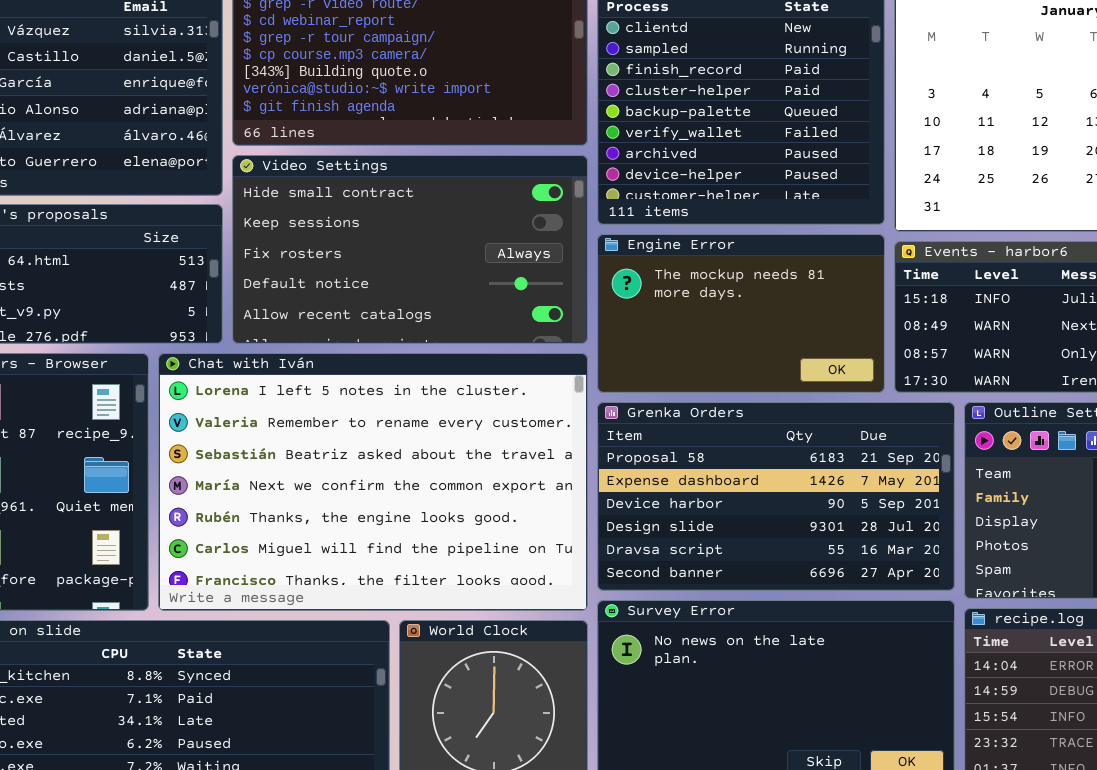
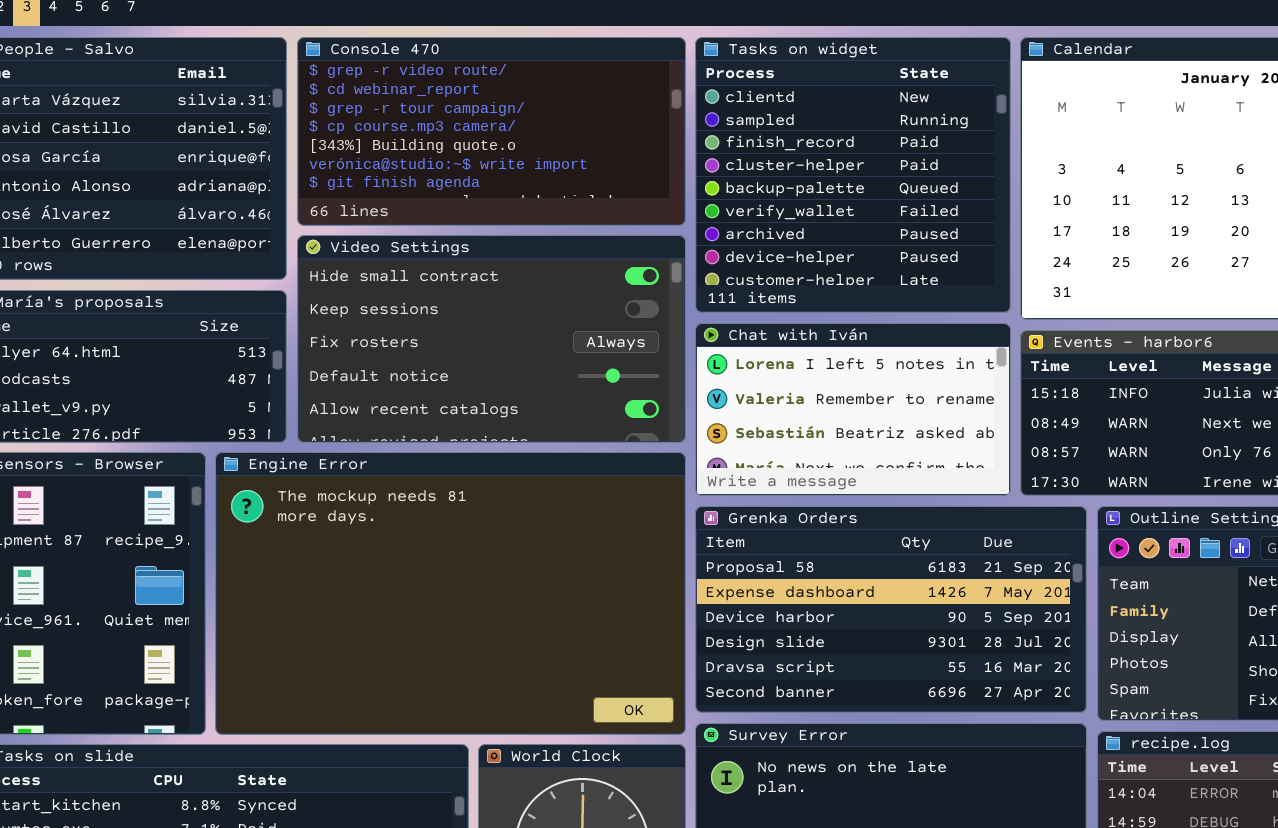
Engine Error: [597,234,885,393] -> [215,452,686,735], moved, resized
Chat with Iván: [158,353,588,611] -> [695,323,1011,496], moved, resized

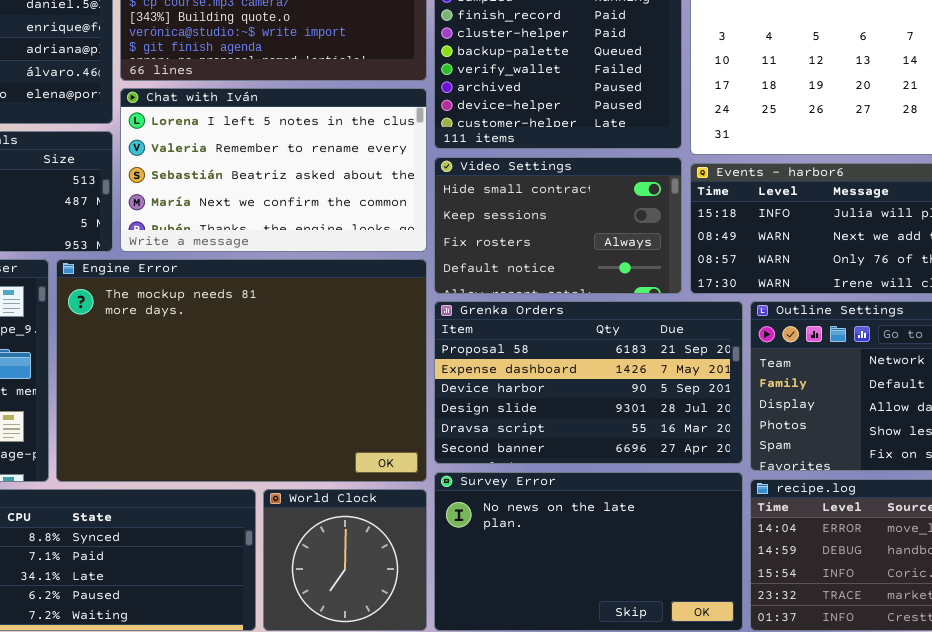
Video Settings: [297,235,686,443] -> [434,157,682,294], moved, resized
Chat with Iván: [695,323,1011,496] -> [120,88,427,252], moved, resized

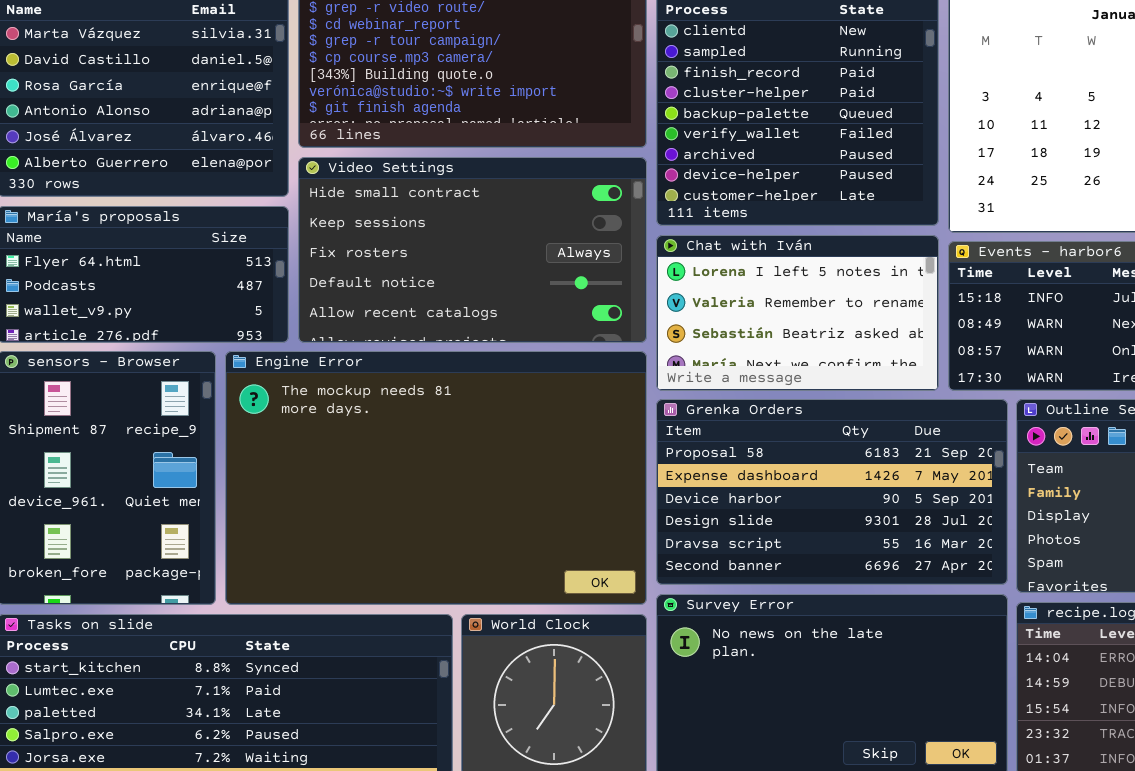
Chat with Iván: [120,88,427,252] -> [656,235,939,391], moved, resized
Video Settings: [434,157,682,294] -> [298,157,647,343], moved, resized

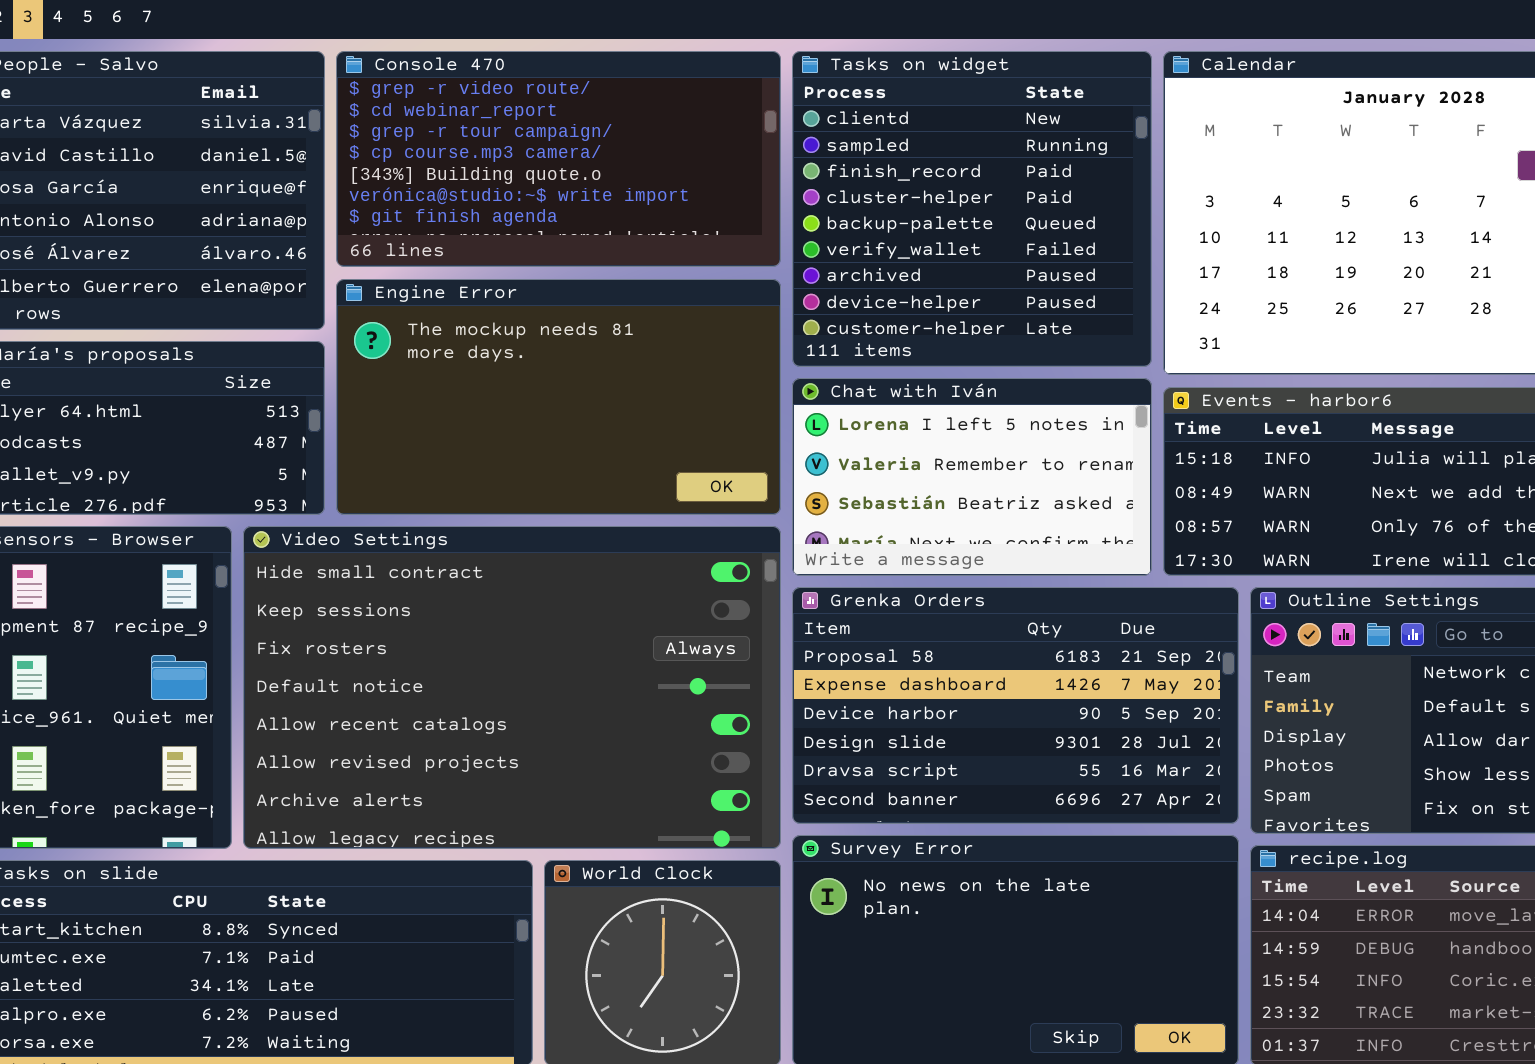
Video Settings: [298,157,647,343] -> [243,526,781,849], moved, resized
Engine Error: [225,351,647,605] -> [336,279,781,515], moved, resized

